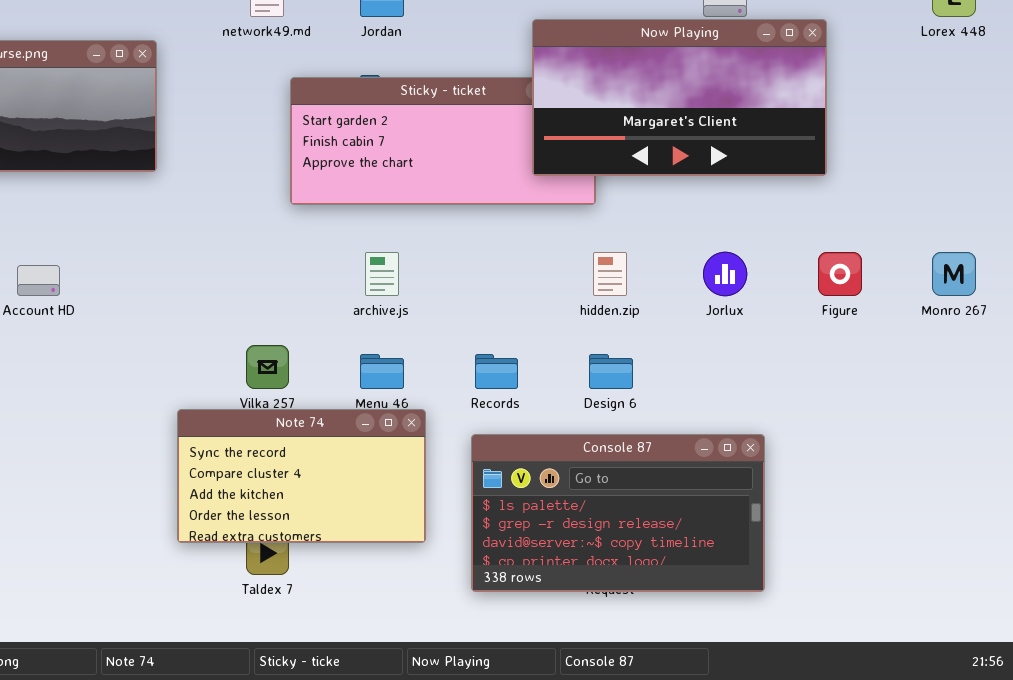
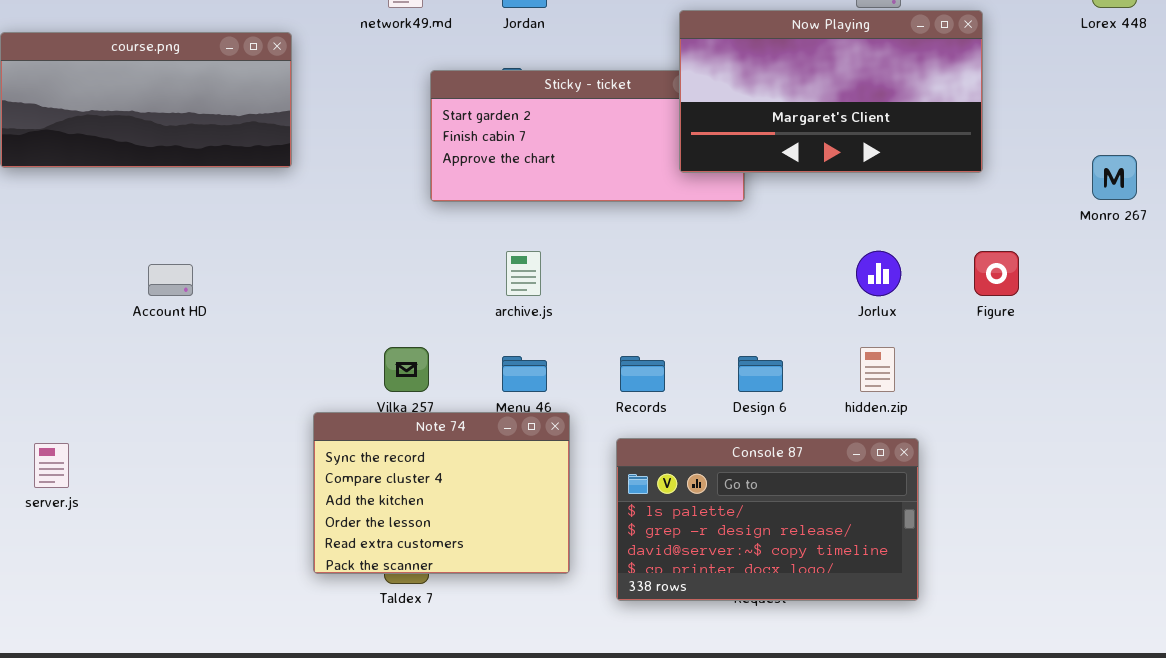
hidden.zip: [593,252,627,296] -> [860,347,895,392], moved
Monro 267: [932,252,976,296] -> [1092,155,1137,200], moved
Note 74: [177,409,426,543] -> [313,412,570,574], resized

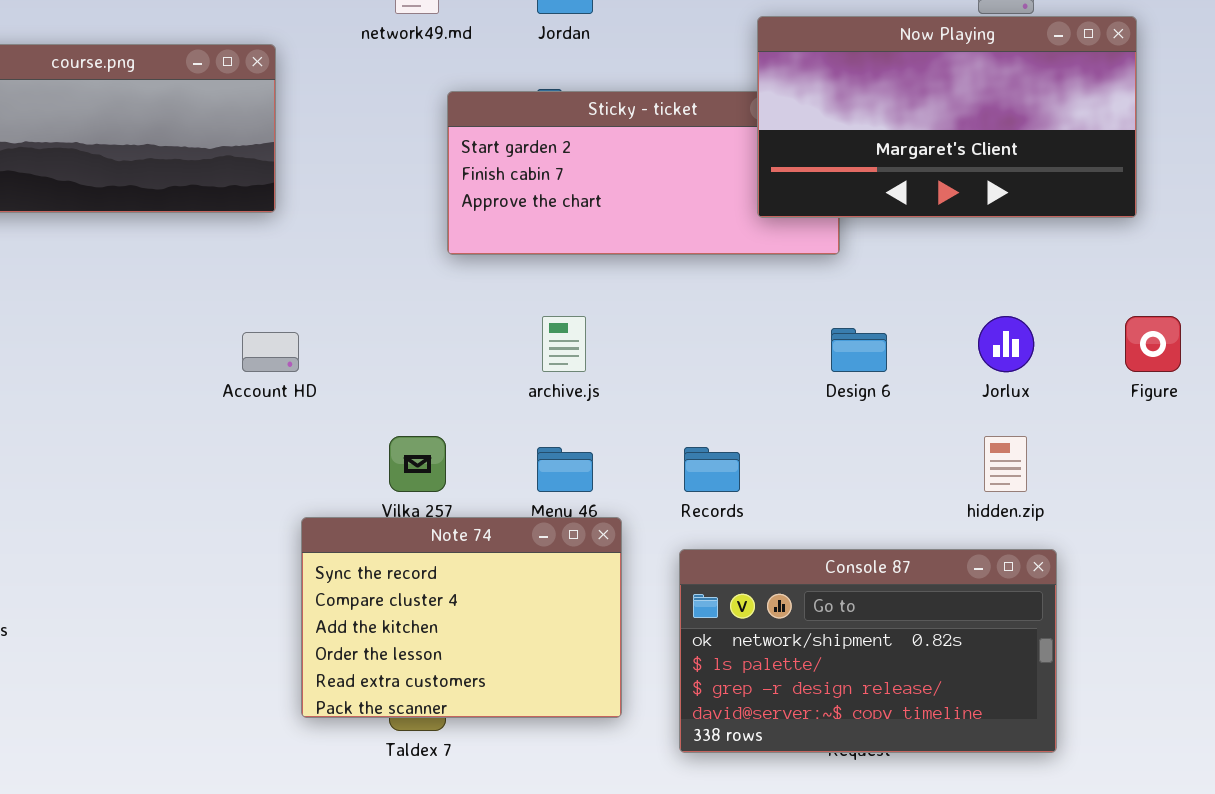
Account HD: [148,264,193,296] -> [242,332,299,372], moved
Design 6: [738,356,783,392] -> [831,328,887,372], moved
Console 87: [616,438,919,601] -> [679,549,1057,753], scrolled up 1 row

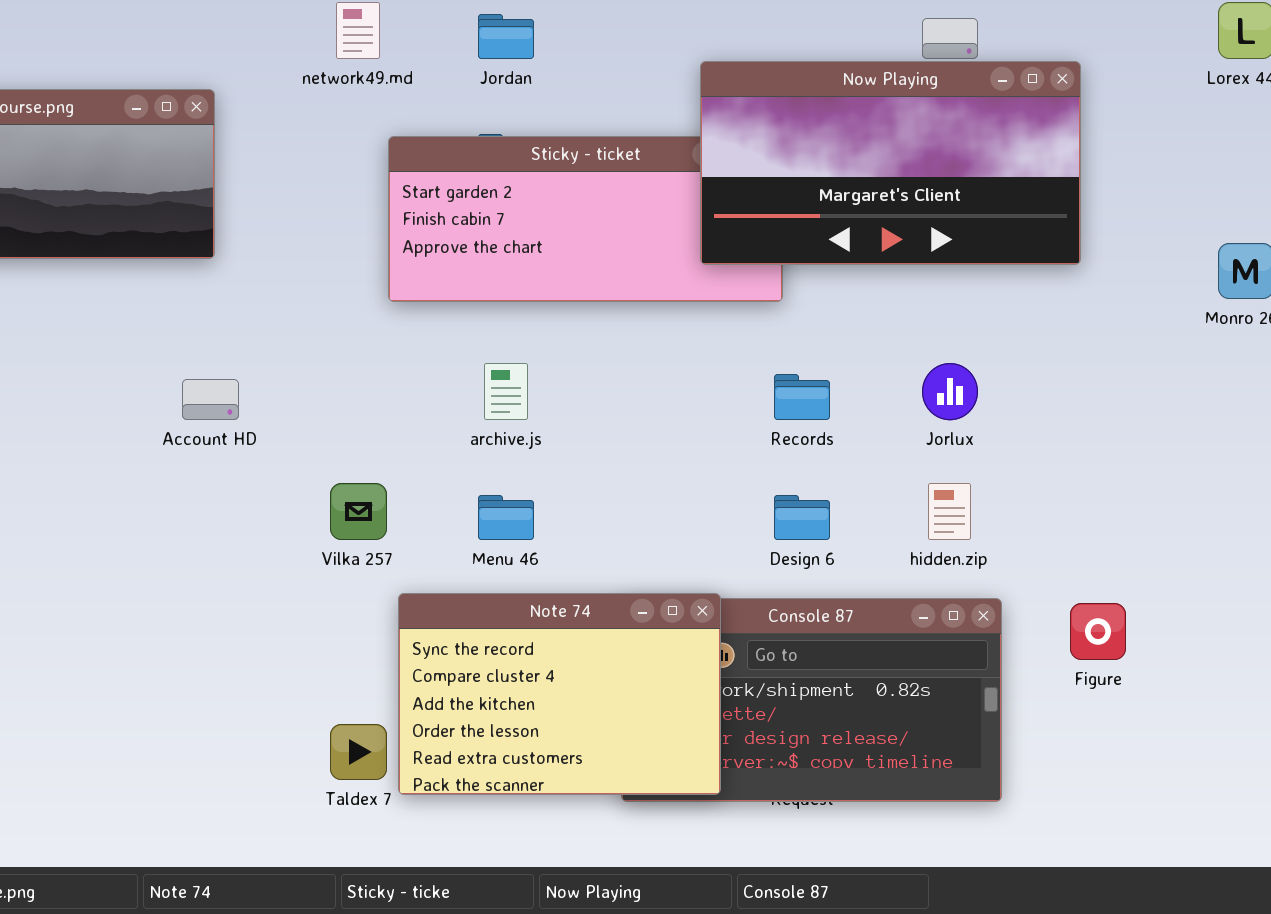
Figure: [1125,316,1181,372] -> [1070,603,1126,660], moved
Design 6: [831,328,887,372] -> [774,495,830,540], moved
Records: [684,447,740,492] -> [774,374,830,420], moved
Note 74: [301,517,622,718] -> [398,593,721,795], moved

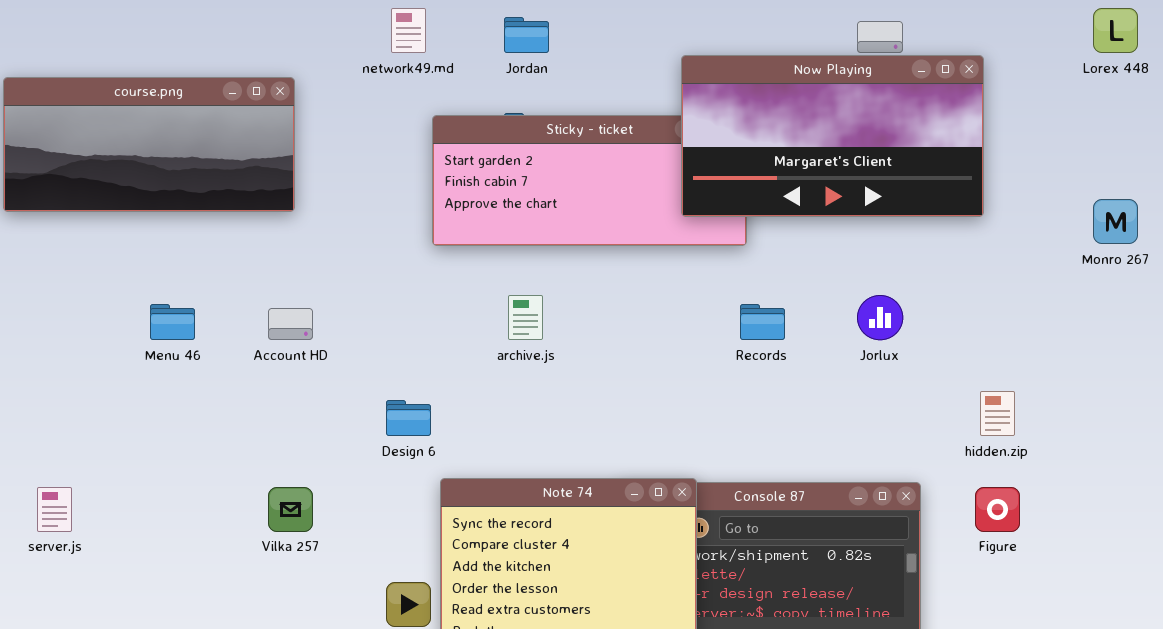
Vilka 257: [330,483,387,540] -> [268,487,313,532], moved
hidden.zip: [928,483,971,540] -> [980,391,1015,436], moved
Menu 46: [478,495,534,540] -> [150,304,195,340], moved
Design 6: [774,495,830,540] -> [386,400,431,436], moved

